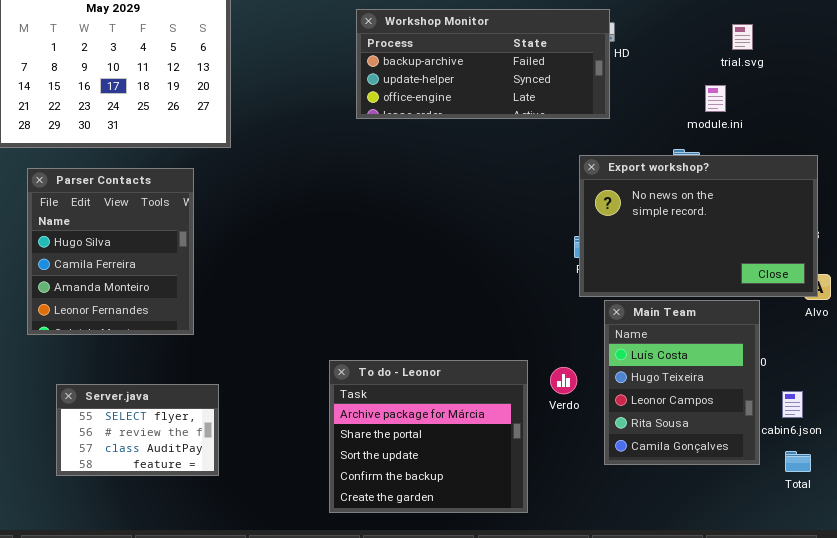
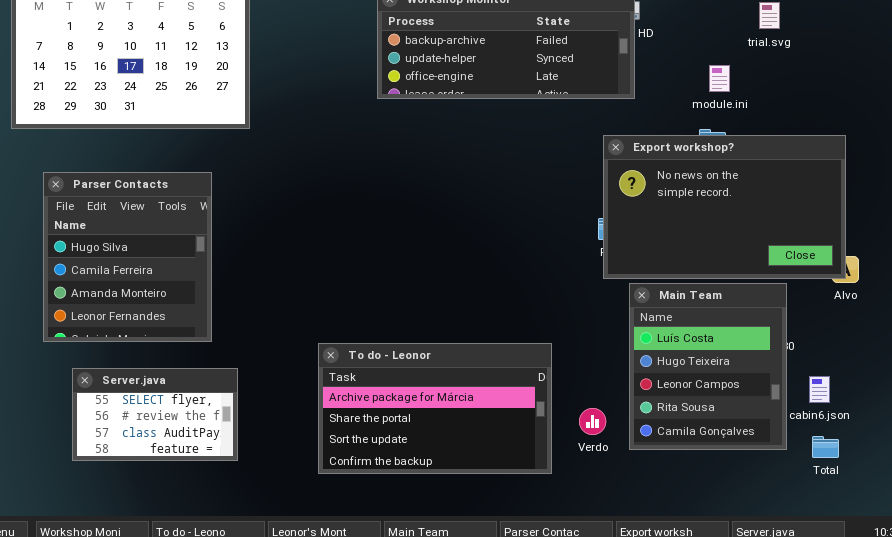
module.ini: [705,85,726,112] -> [709,65,730,92], moved
Parser Contacts: [27,168,194,335] -> [43,172,212,342], moved
To do - Leonor: [329,360,528,513] -> [318,343,552,474], resized
Verdo: [550,367,577,394] -> [579,408,606,435], moved

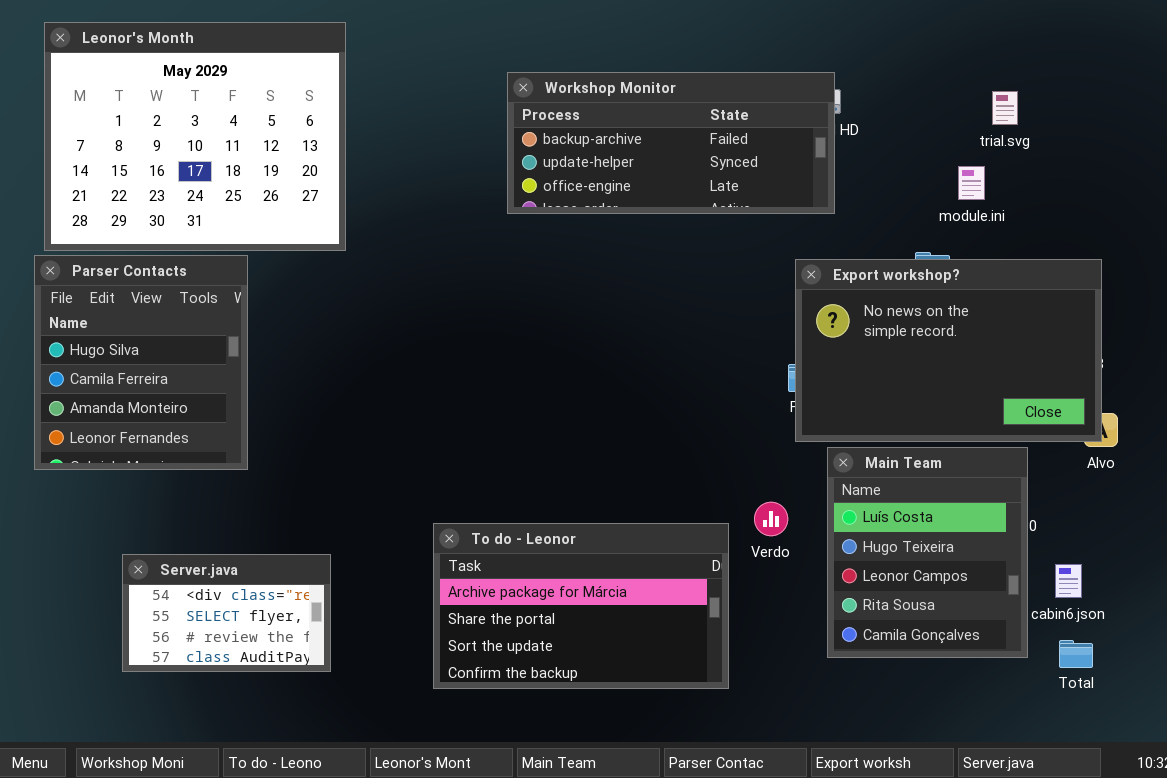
module.ini: [709,65,730,92] -> [958,166,985,200], moved
Parser Contacts: [43,172,212,342] -> [34,255,248,470], moved
Server.java: [72,368,238,461] -> [122,554,331,672], scrolled up 1 row
Verdo: [579,408,606,435] -> [754,502,788,536], moved

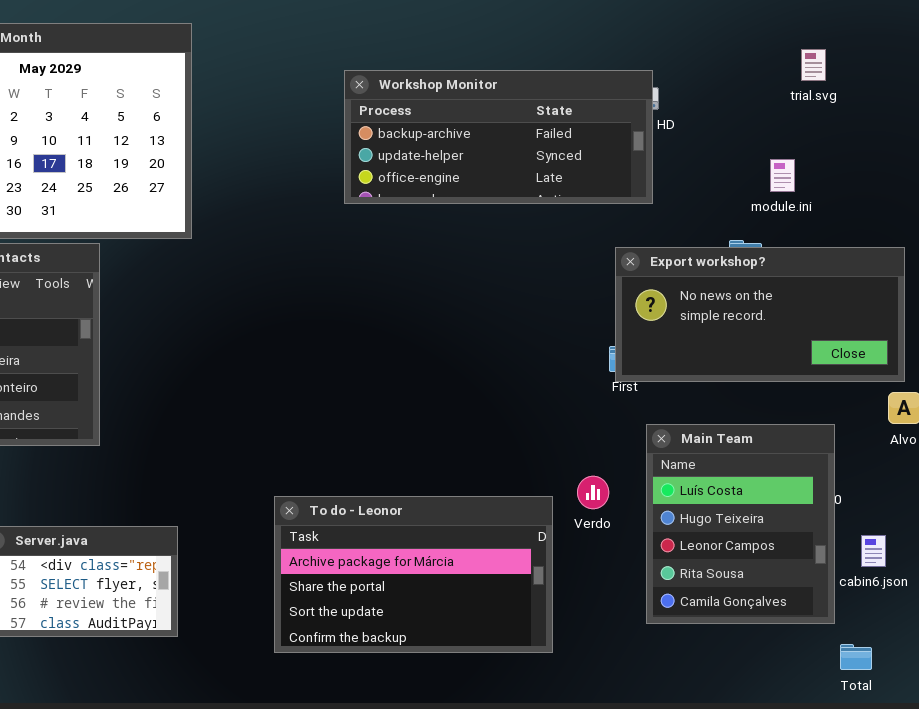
trial.svg: [992,91,1018,125] -> [801,49,826,81], moved
Export workshop?: [795,259,1102,442] -> [615,247,905,382], resized
Total: [1059,640,1093,668] -> [840,644,872,670], moved

